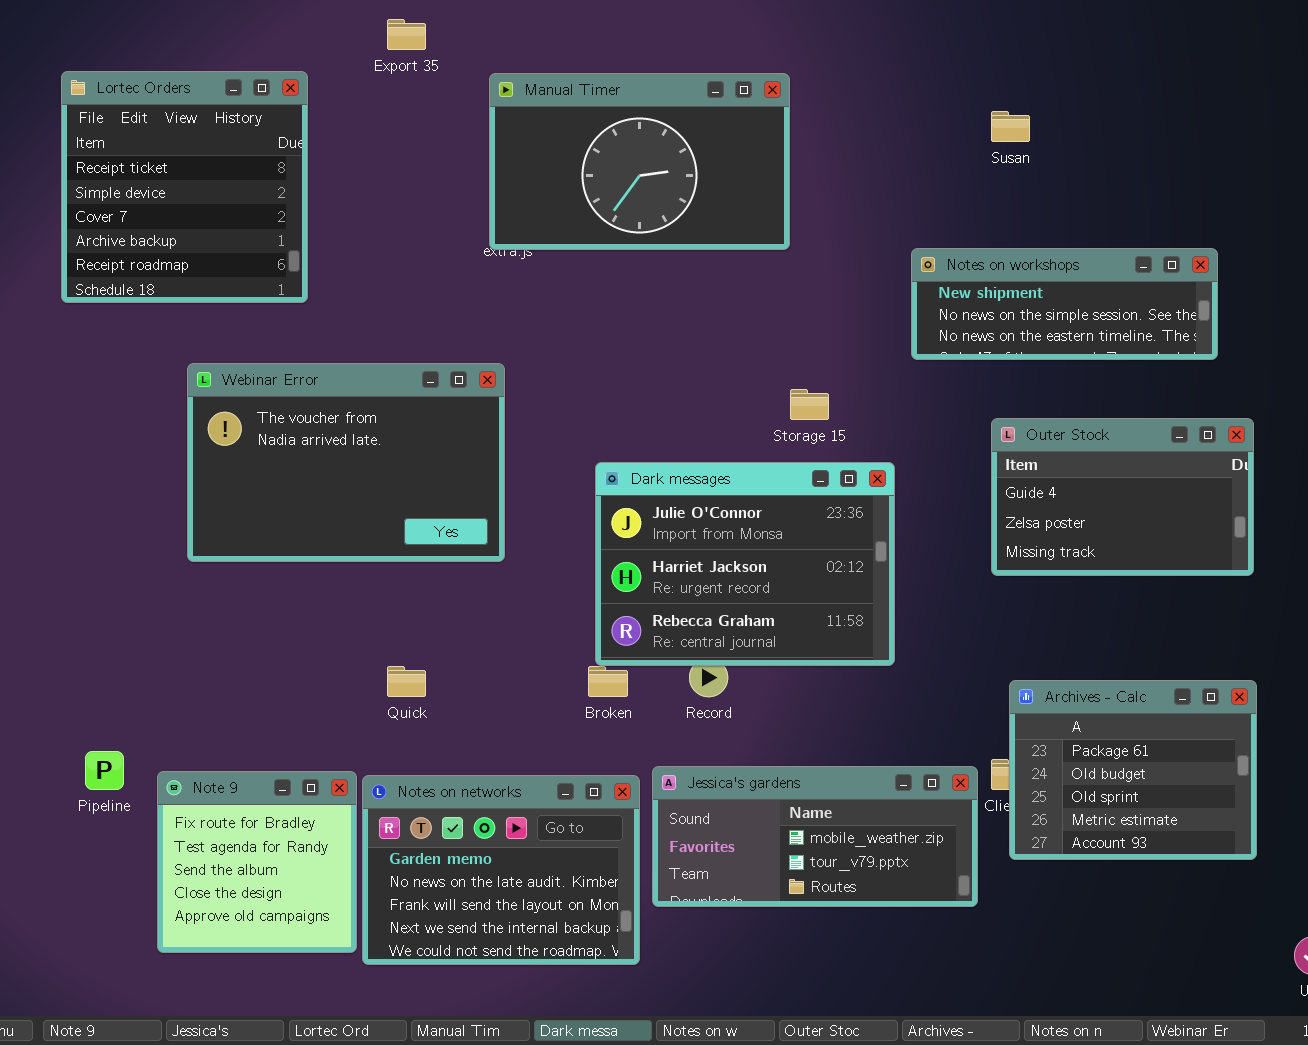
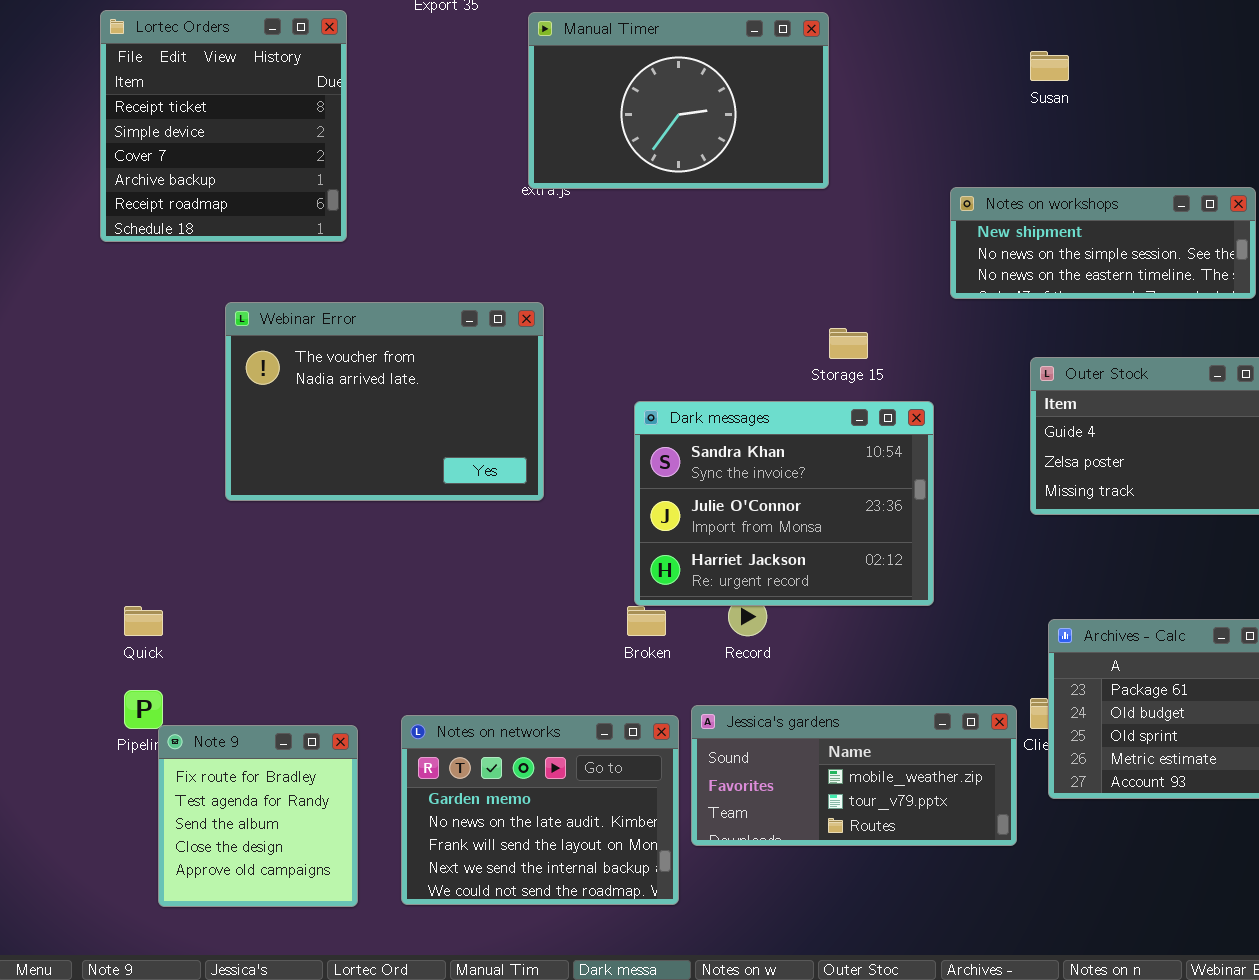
Dark messages: [595,462,895,666] -> [634,401,934,606], scrolled up 1 row
Quick: [387,666,426,697] -> [124,606,163,636], moved
Note 9: [157,771,357,953] -> [158,725,358,907], moved

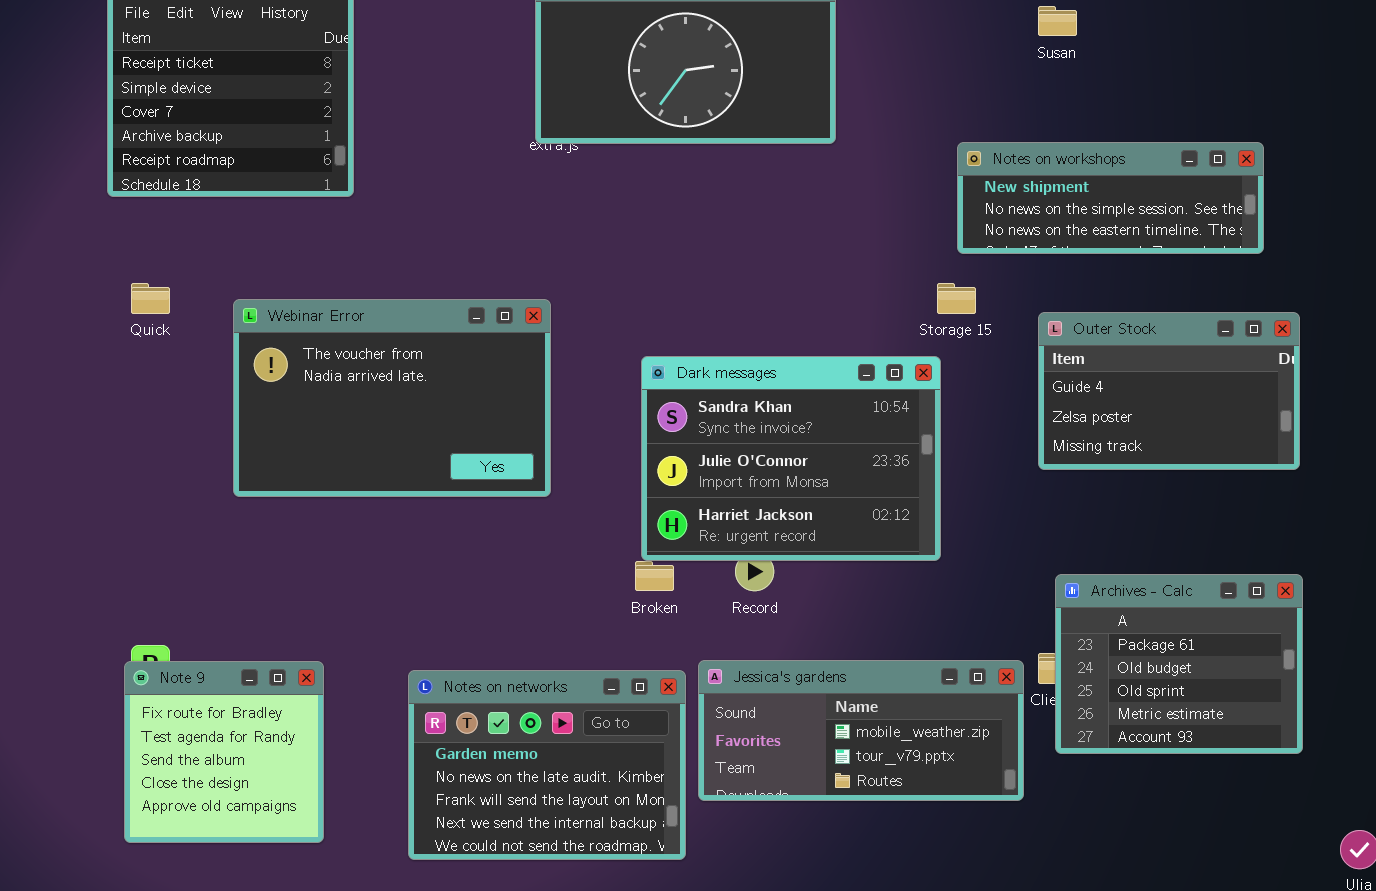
Webinar Error: [225,302,544,501] -> [233,299,551,497], moved
Storage 15: [829,328,868,359] -> [937,283,976,314], moved
Quick: [124,606,163,636] -> [131,283,170,314], moved
Note 9: [158,725,358,907] -> [124,661,324,843], moved

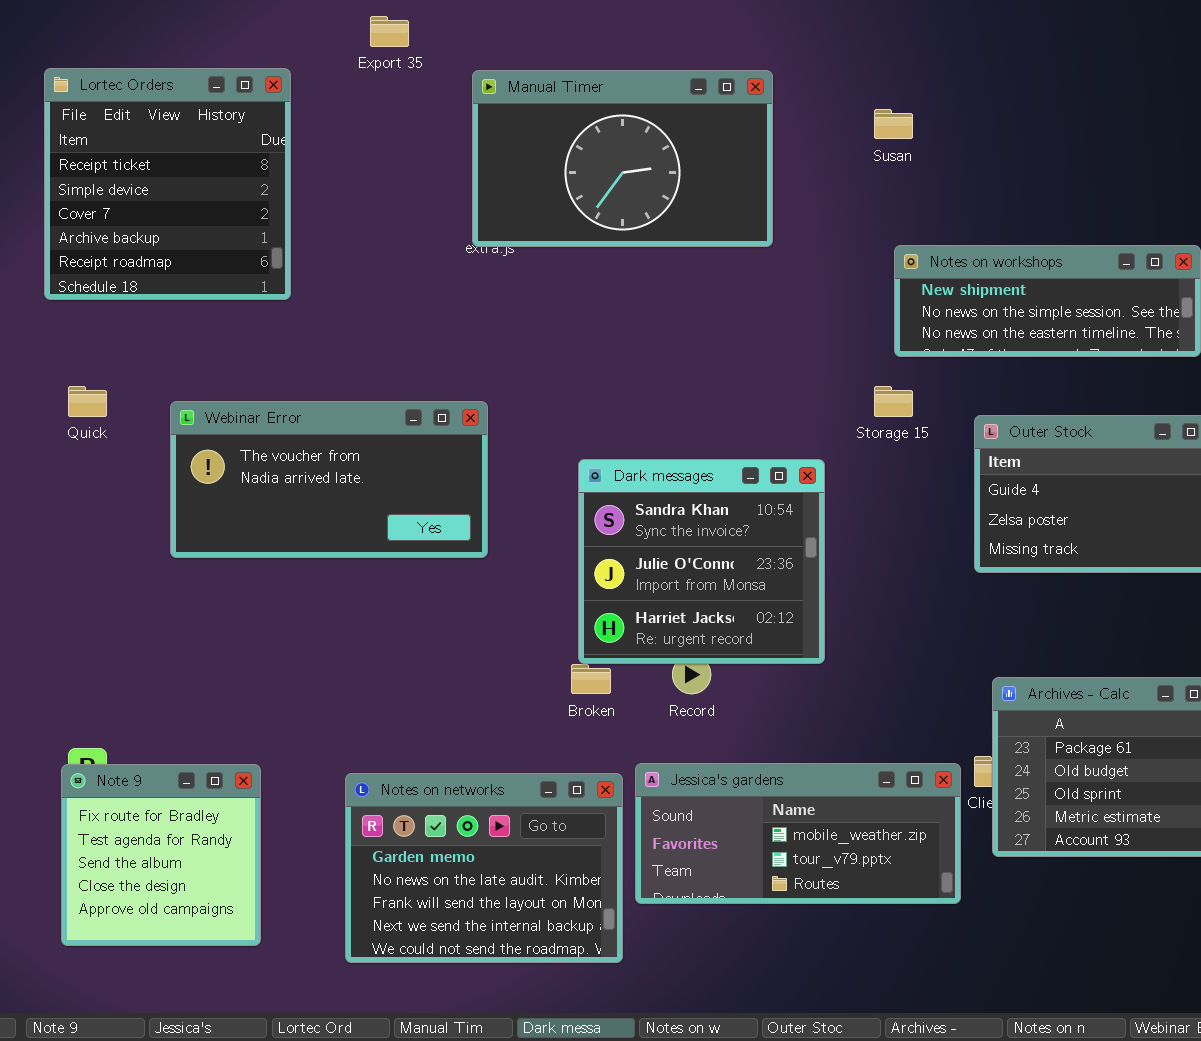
Susan: [1038,6,1077,36] -> [874,109,913,139], moved
Webinar Error: [233,299,551,497] -> [170,401,488,558], resized
Dark messages: [641,356,941,561] -> [578,459,825,664], resized

